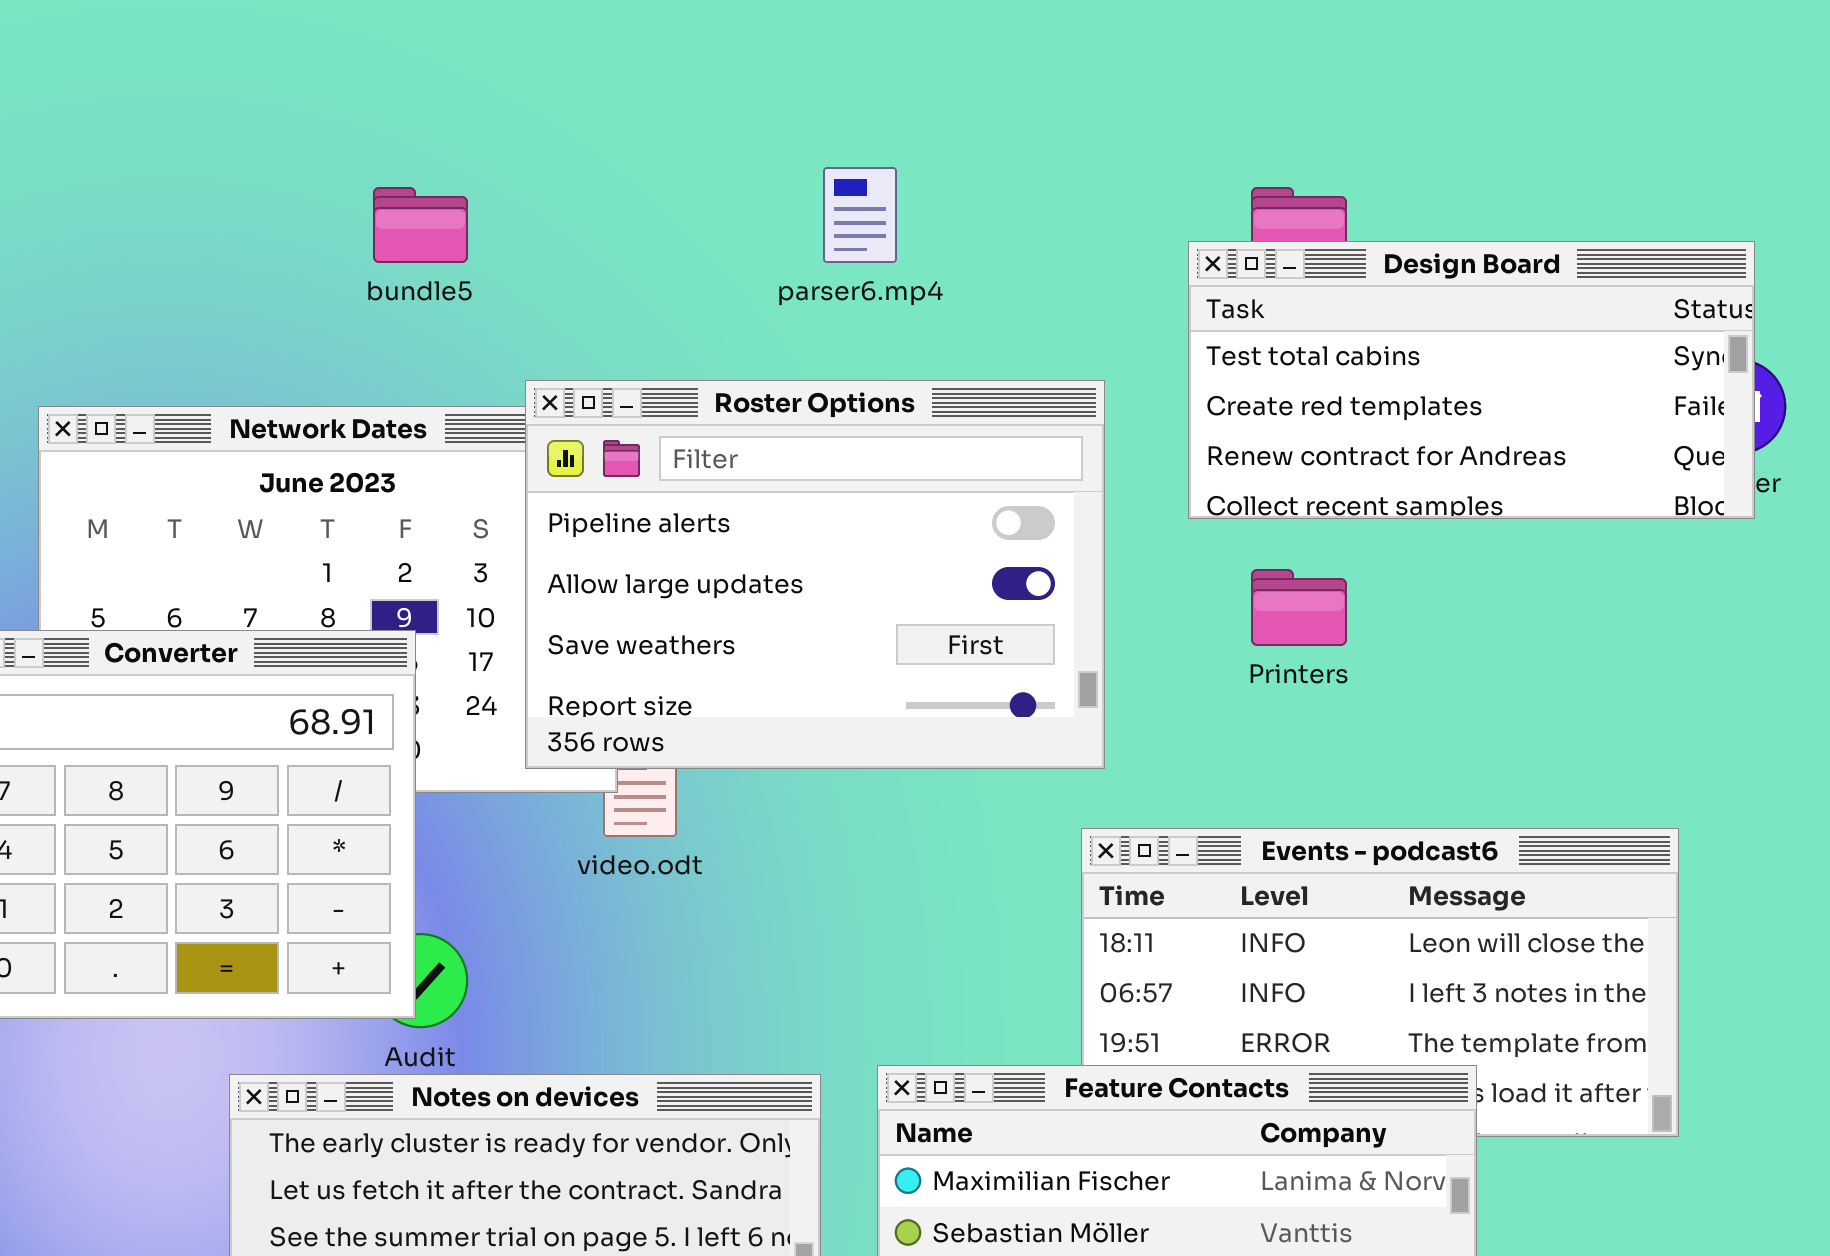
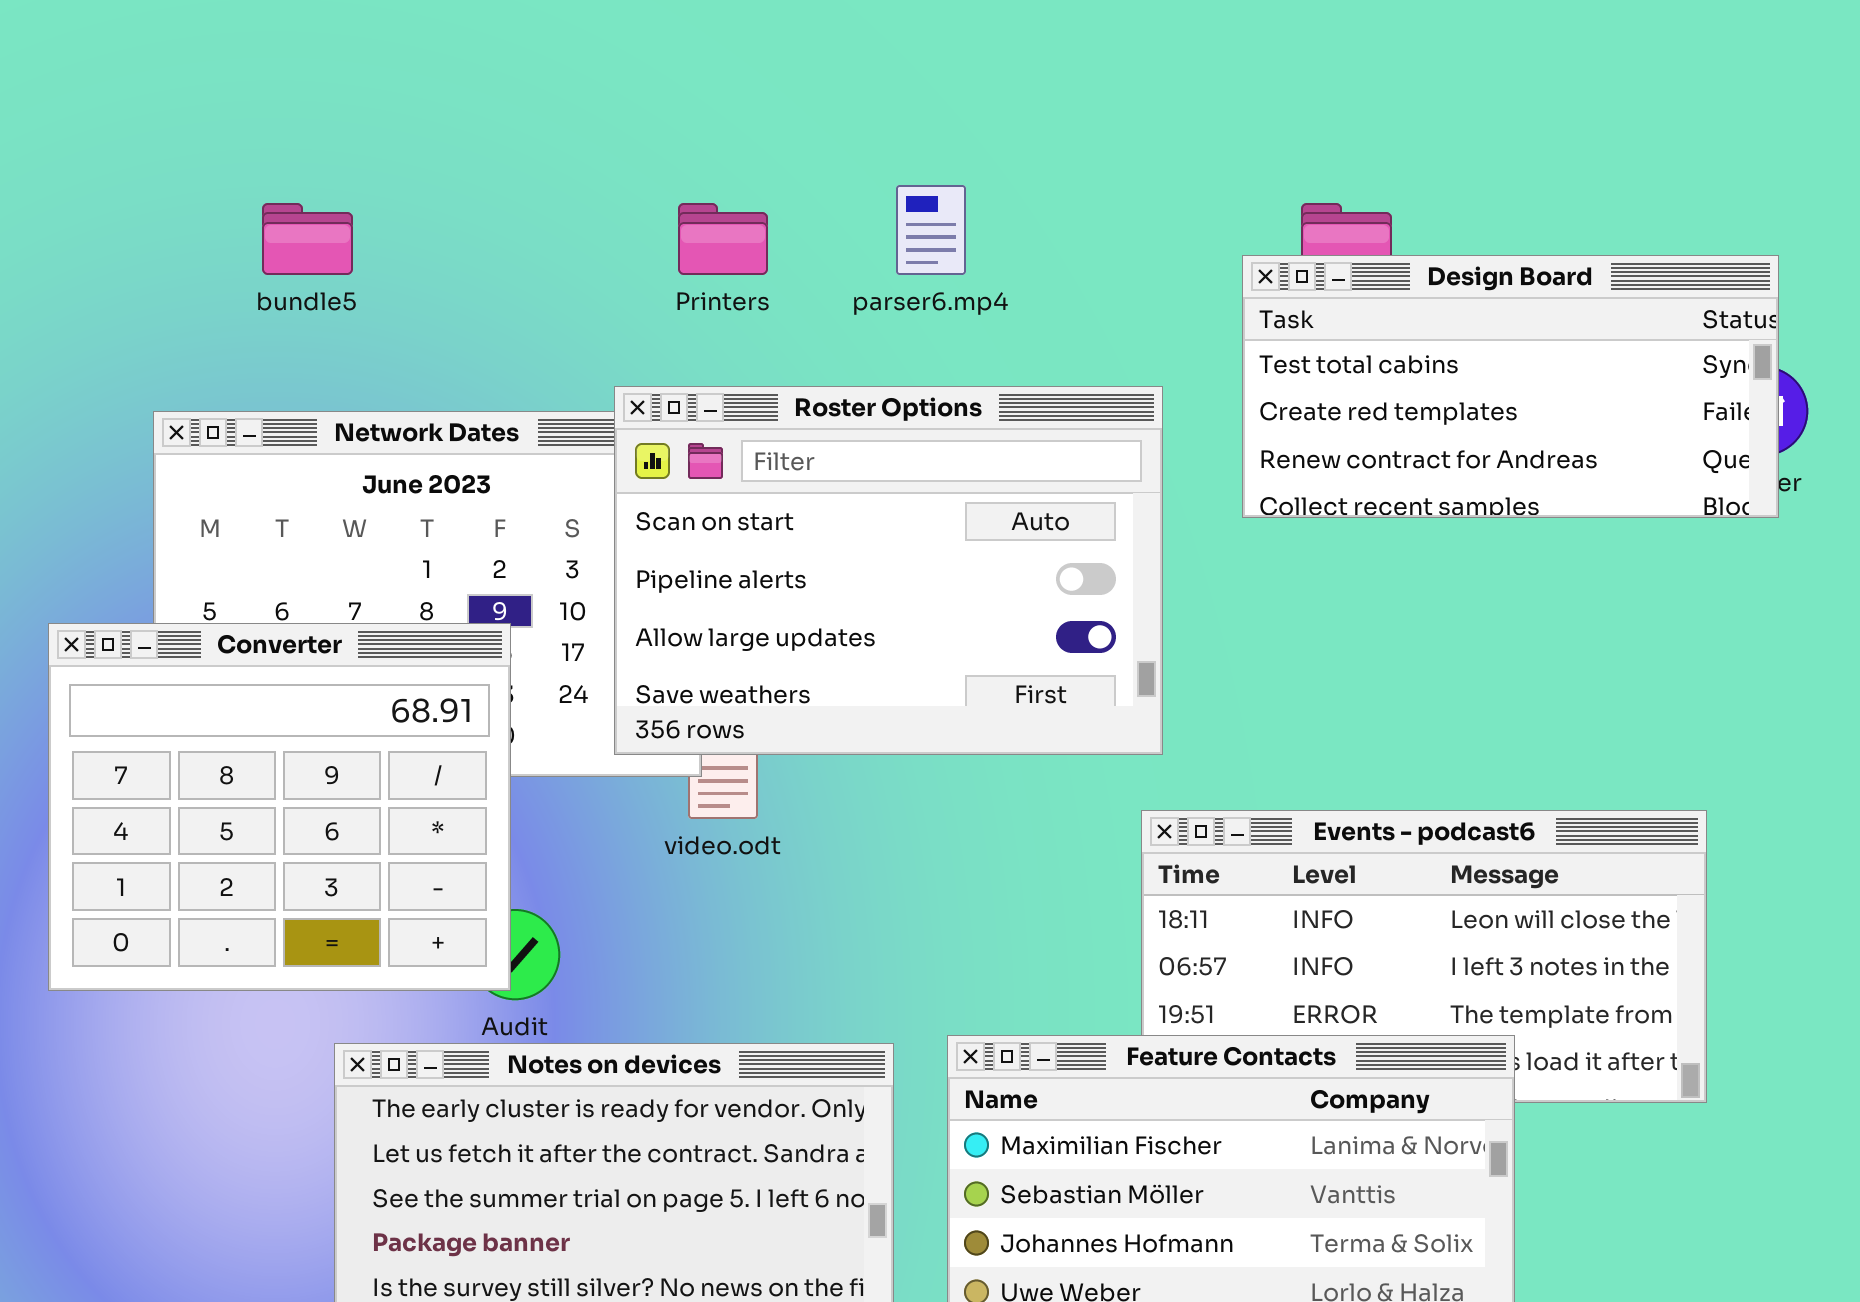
bundle5: [373,187,468,263] -> [262,203,353,275], moved
Roster Options: [525,380,1105,769] -> [614,386,1163,755], scrolled up 1 row
Printers: [1251,569,1347,646] -> [678,203,768,275], moved

